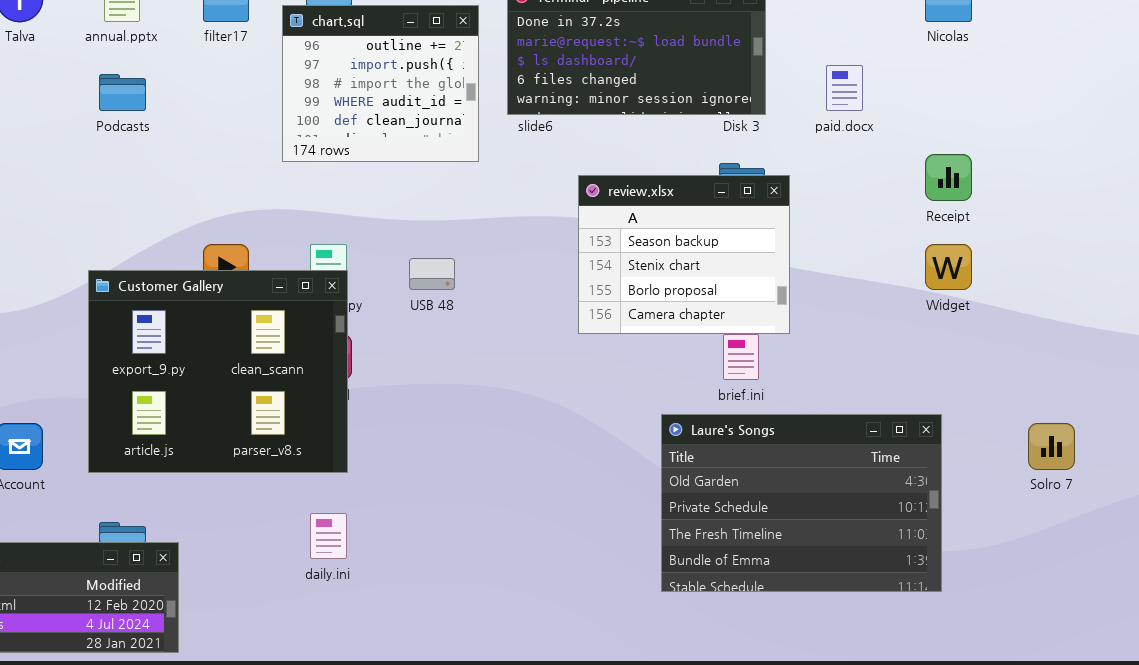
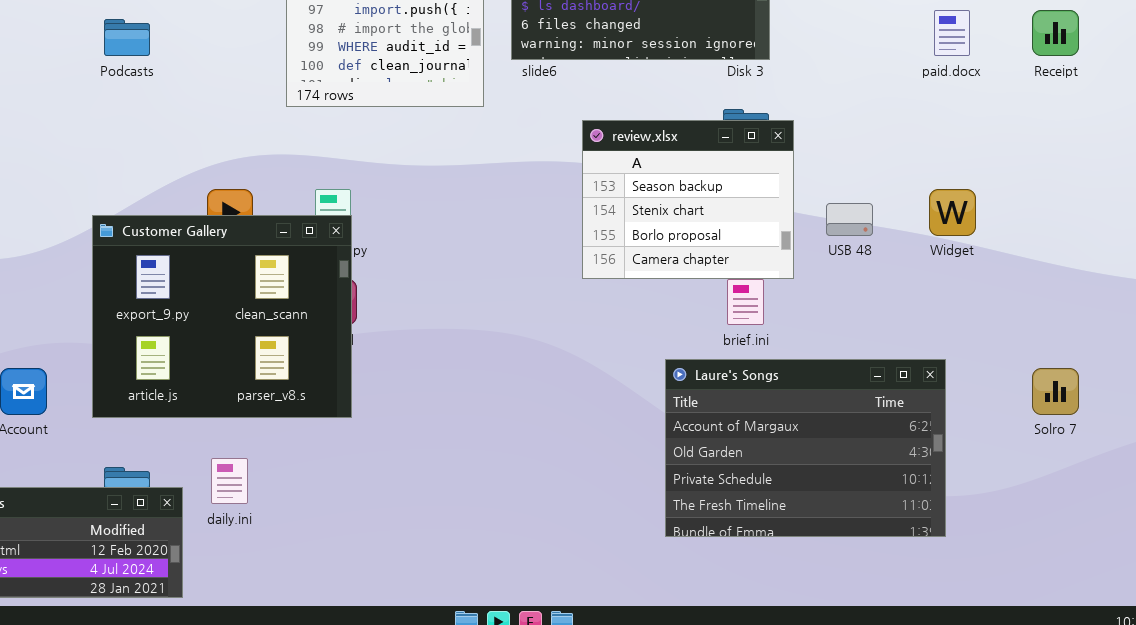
paid.docx: [826,65,863,111] -> [934,10,970,56], moved
Receipt: [925,154,972,201] -> [1032,10,1079,56], moved
USB 48: [409,258,455,290] -> [826,203,873,236], moved
Laure's Songs: [661,414,942,592] -> [665,359,946,537], scrolled up 1 row
daily.ini: [310,513,347,559] -> [211,458,248,504], moved

